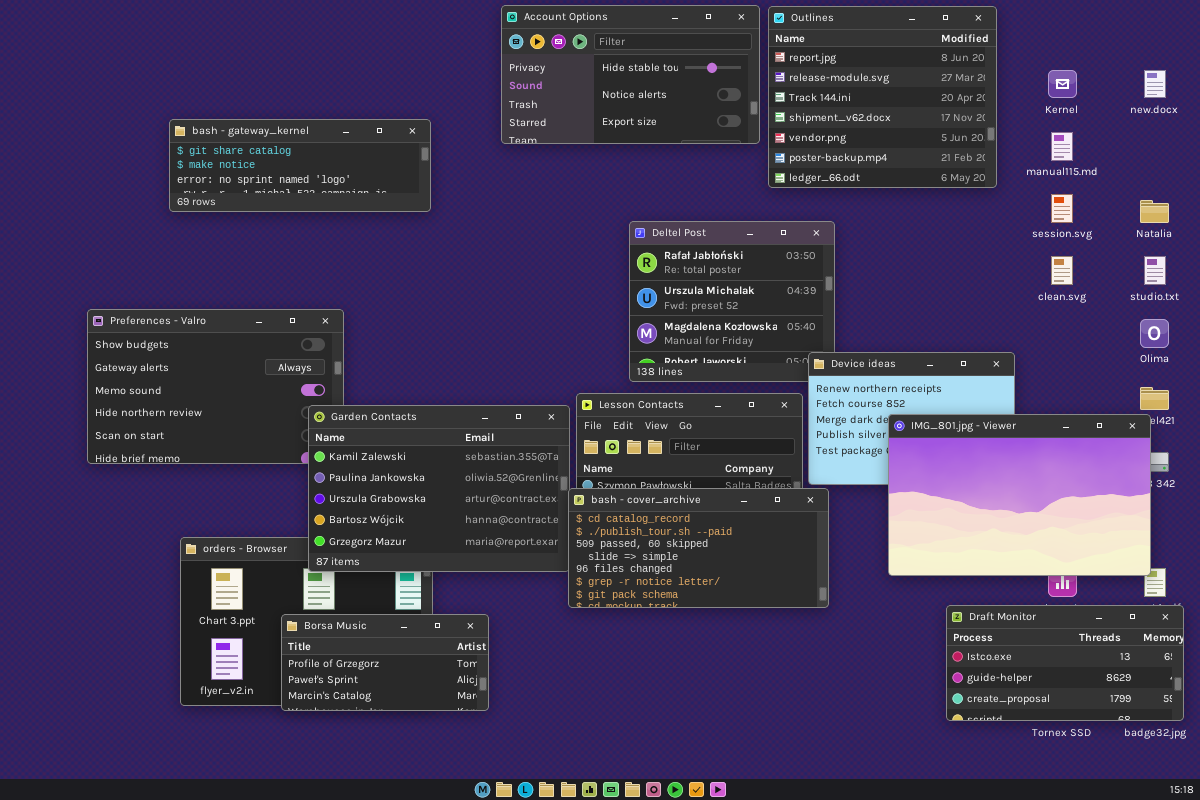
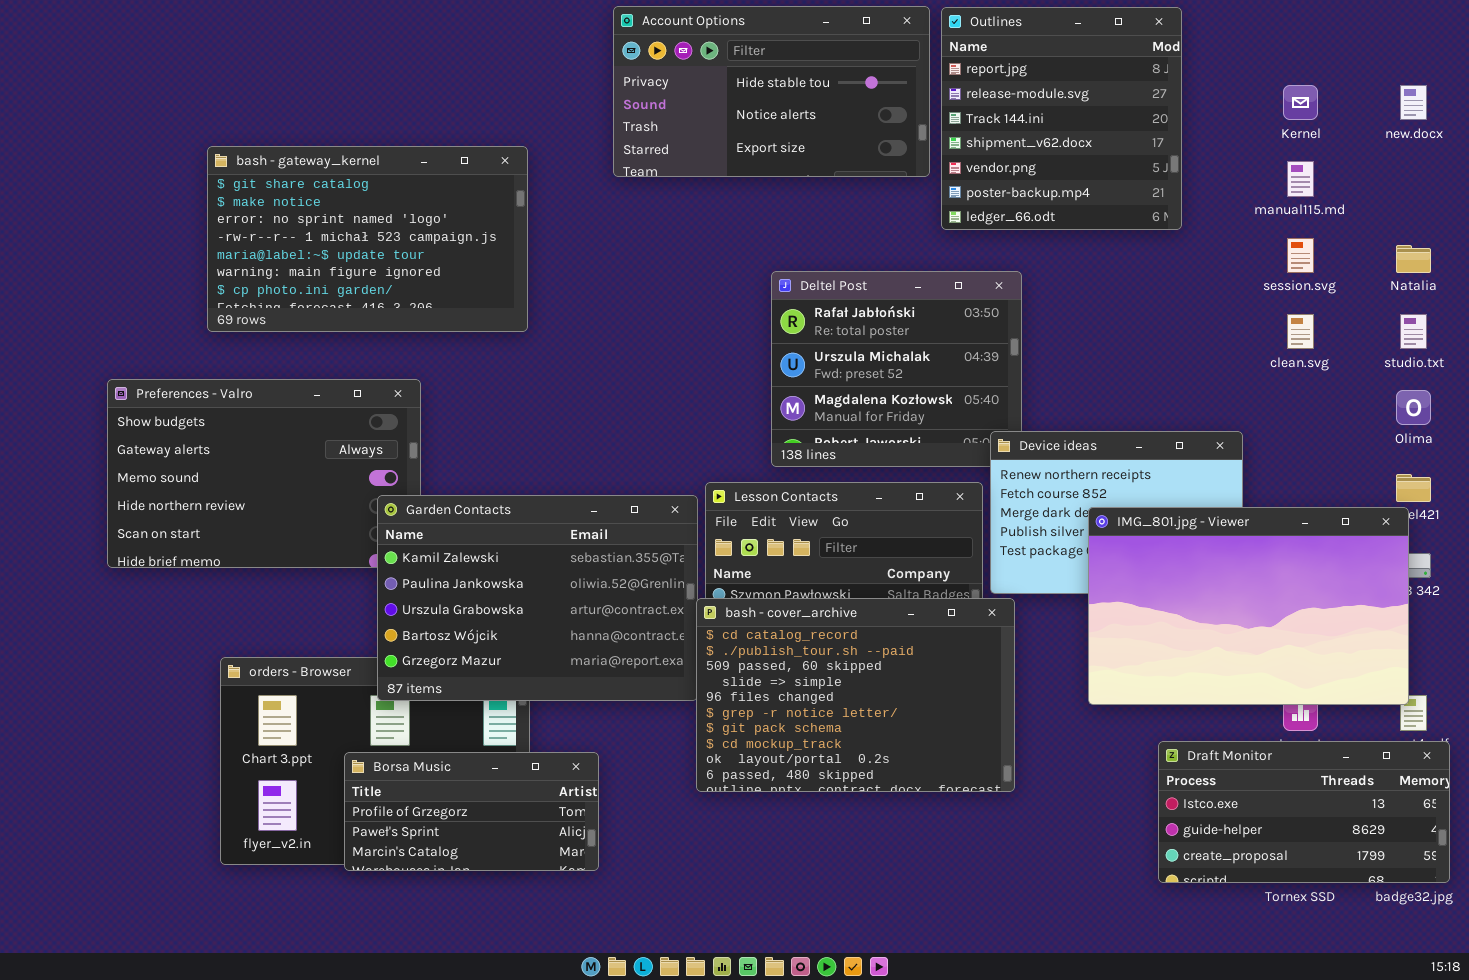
Outlines: [768,6,997,188] -> [941,7,1182,230], resized
bash - gateway_kernel: [169,119,431,212] -> [207,146,528,332], resized
bash - cover_archive: [568,488,829,608] -> [696,598,1015,792], resized

